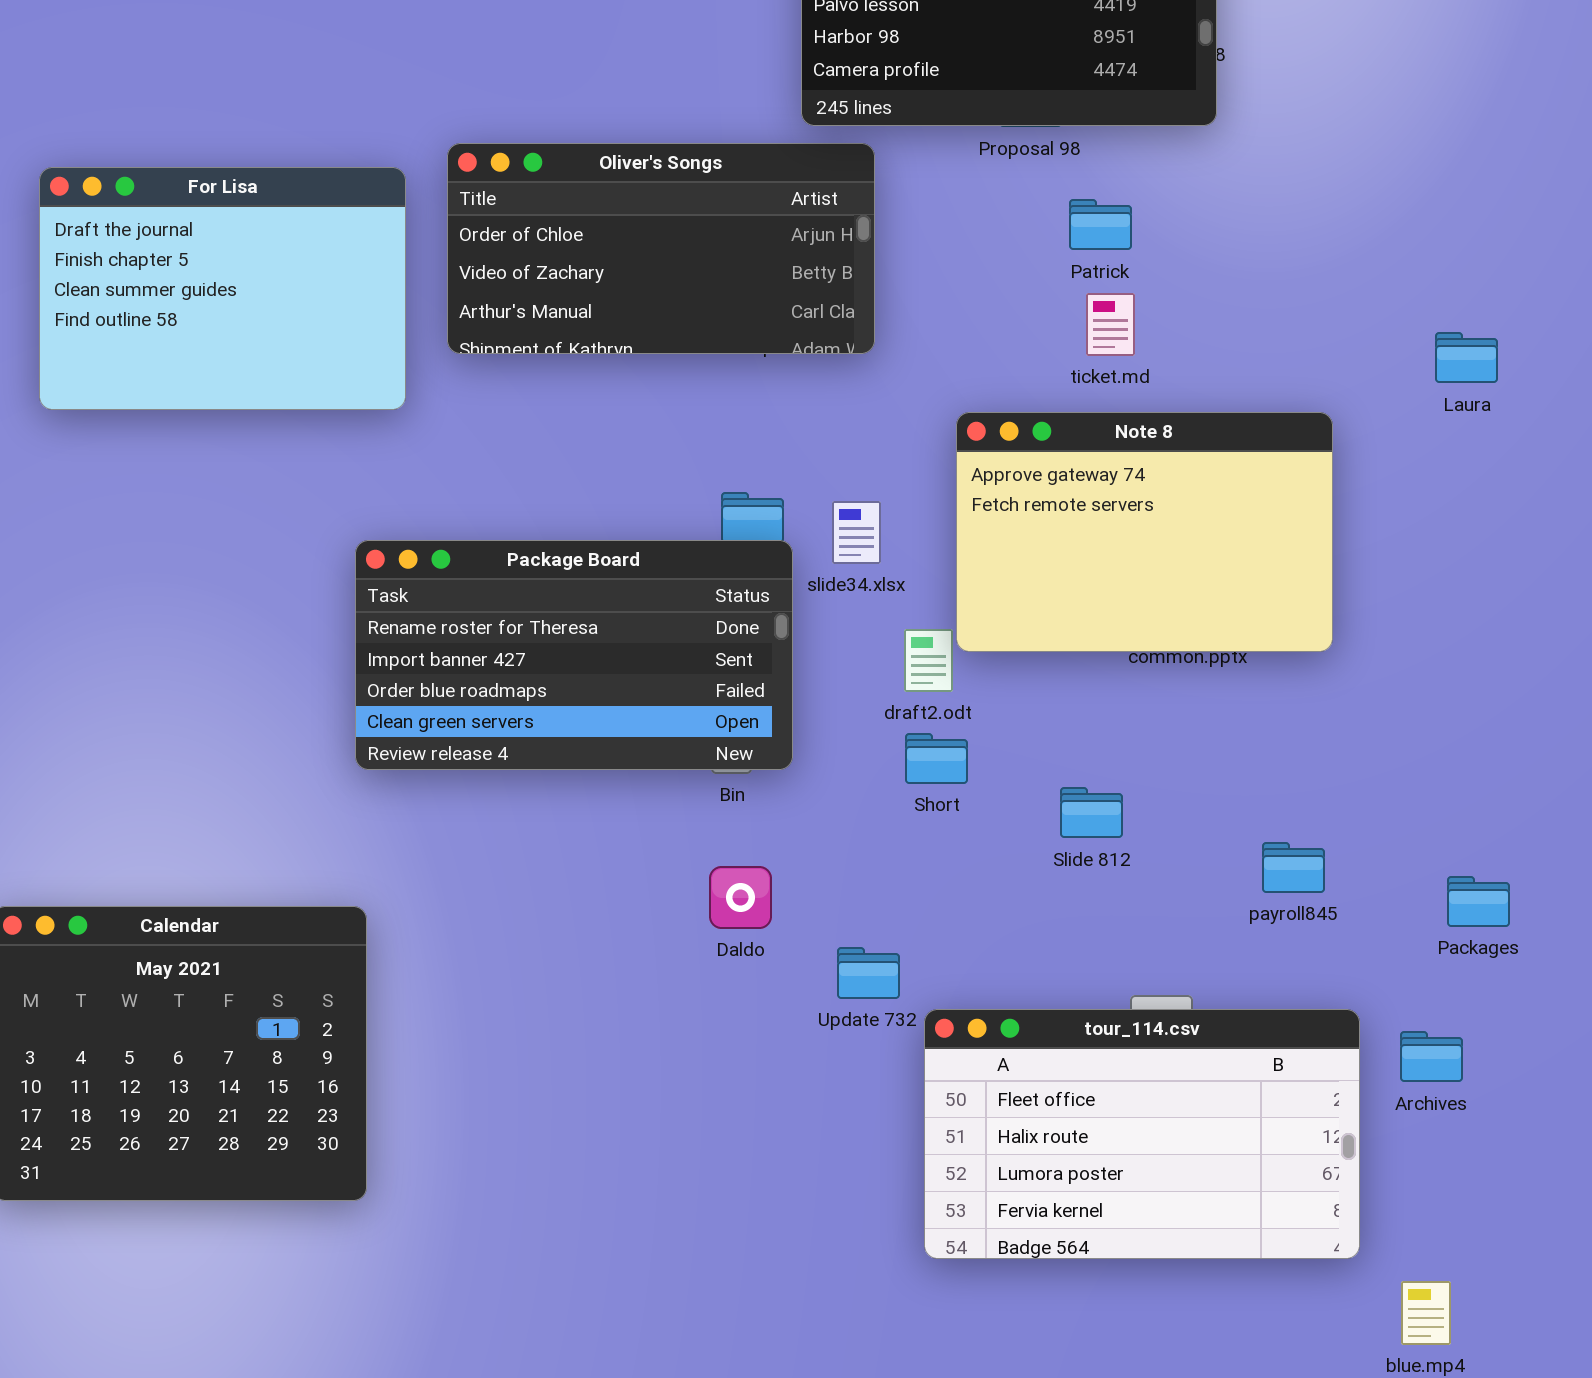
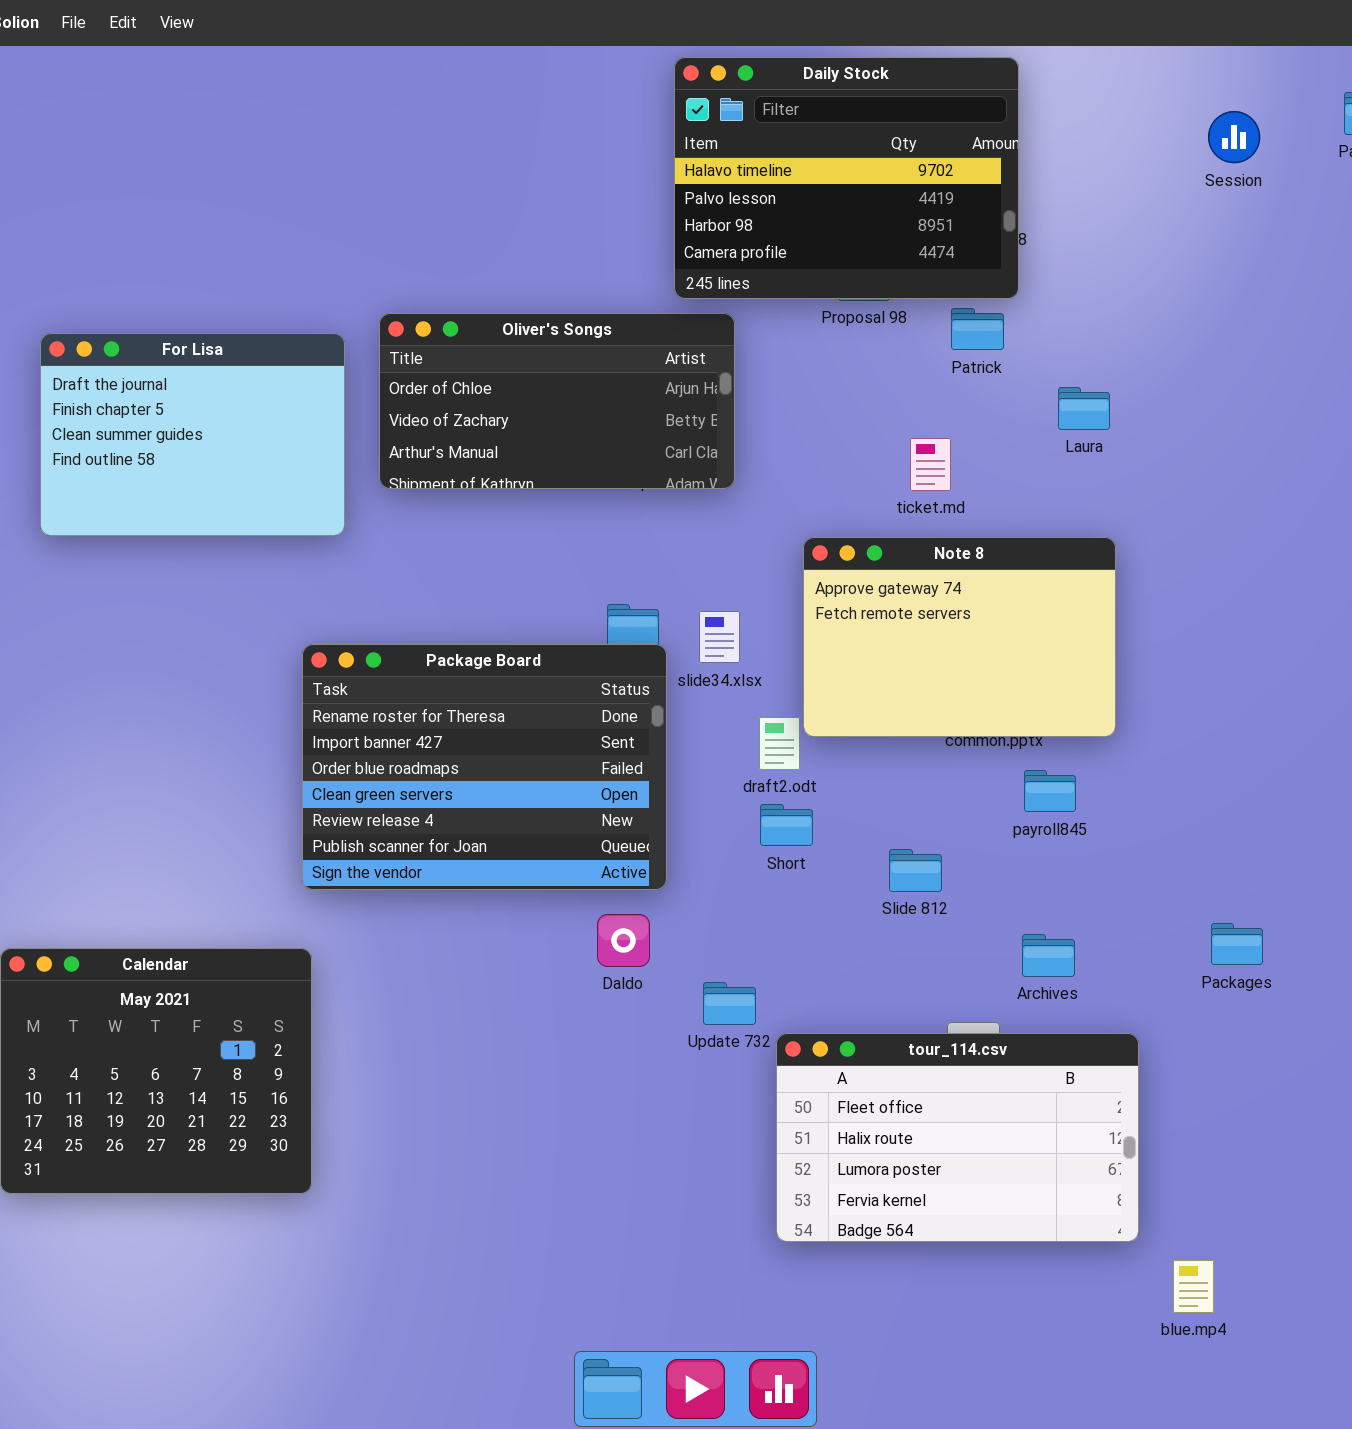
Patrick: [1069,199,1132,250] -> [951,308,1004,350], moved
Laura: [1435,332,1498,383] -> [1058,387,1110,430], moved
Package Board: [355,540,793,770] -> [302,644,667,890], resized
payroll845: [1262,842,1325,893] -> [1024,770,1076,812], moved
Archives: [1400,1031,1463,1082] -> [1022,934,1075,977], moved

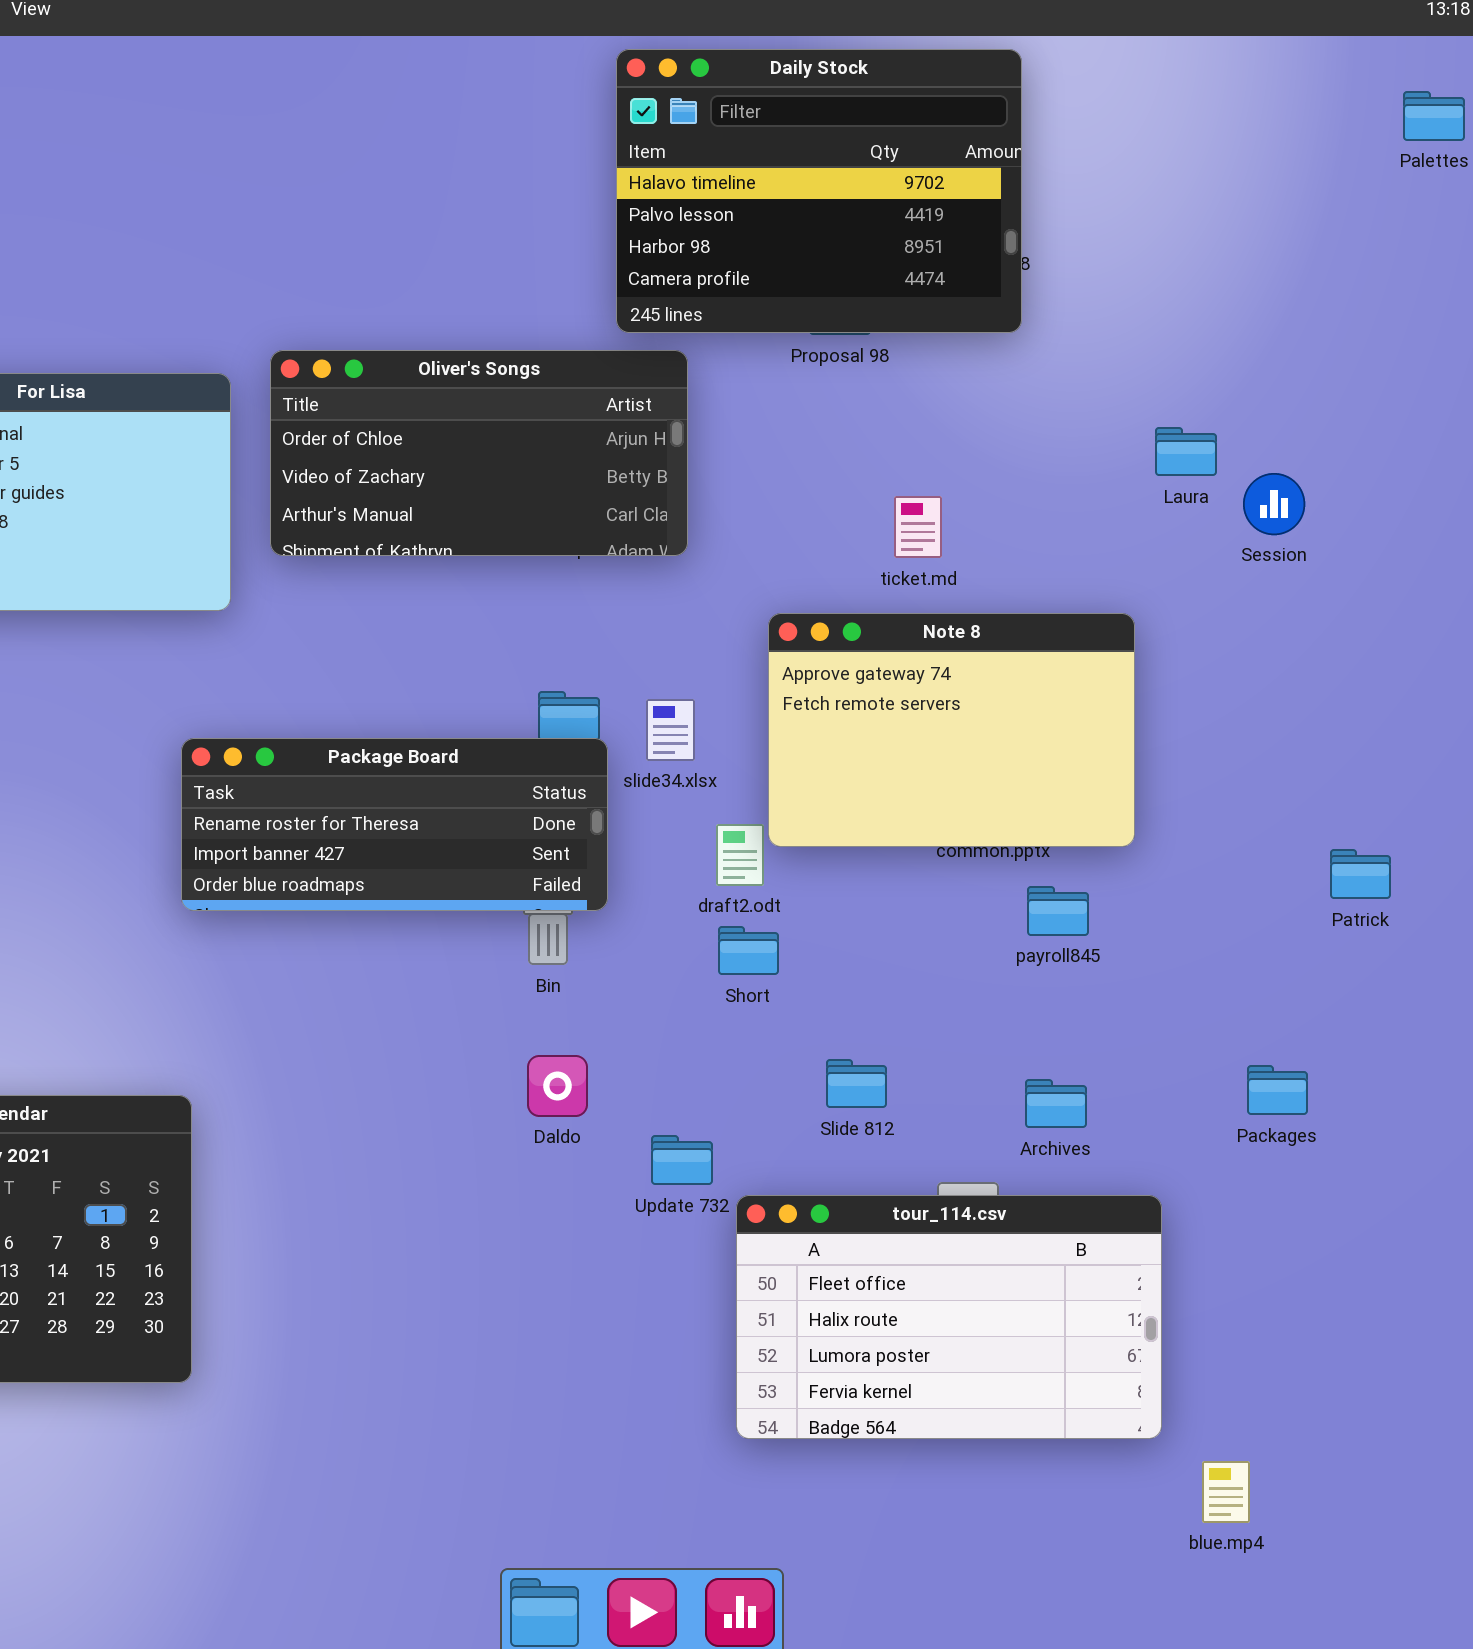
Session: [1208,111,1260,163] -> [1243,473,1305,535], moved
Patrick: [951,308,1004,350] -> [1330,849,1391,899], moved
Laura: [1058,387,1110,430] -> [1155,427,1217,476], moved
Package Board: [302,644,667,890] -> [181,738,608,911], resized
Slide 812: [889,849,942,892] -> [826,1059,887,1108], moved

